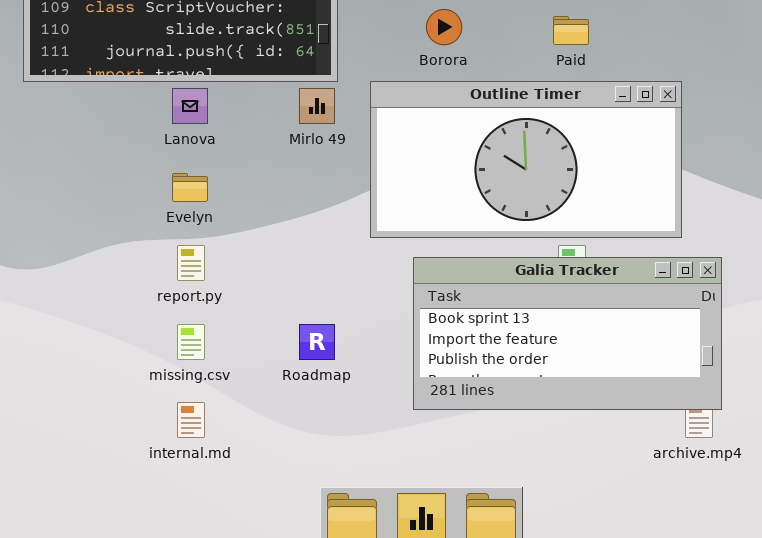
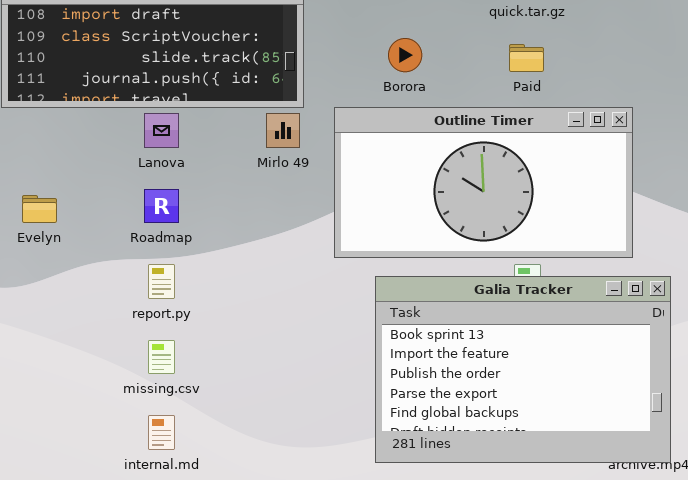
Evelyn: [172,173,208,202] -> [22,195,57,223], moved
Galia Tracker: [413,257,722,410] -> [375,276,671,463], resized
Roadmap: [299,324,335,360] -> [144,189,179,223], moved

